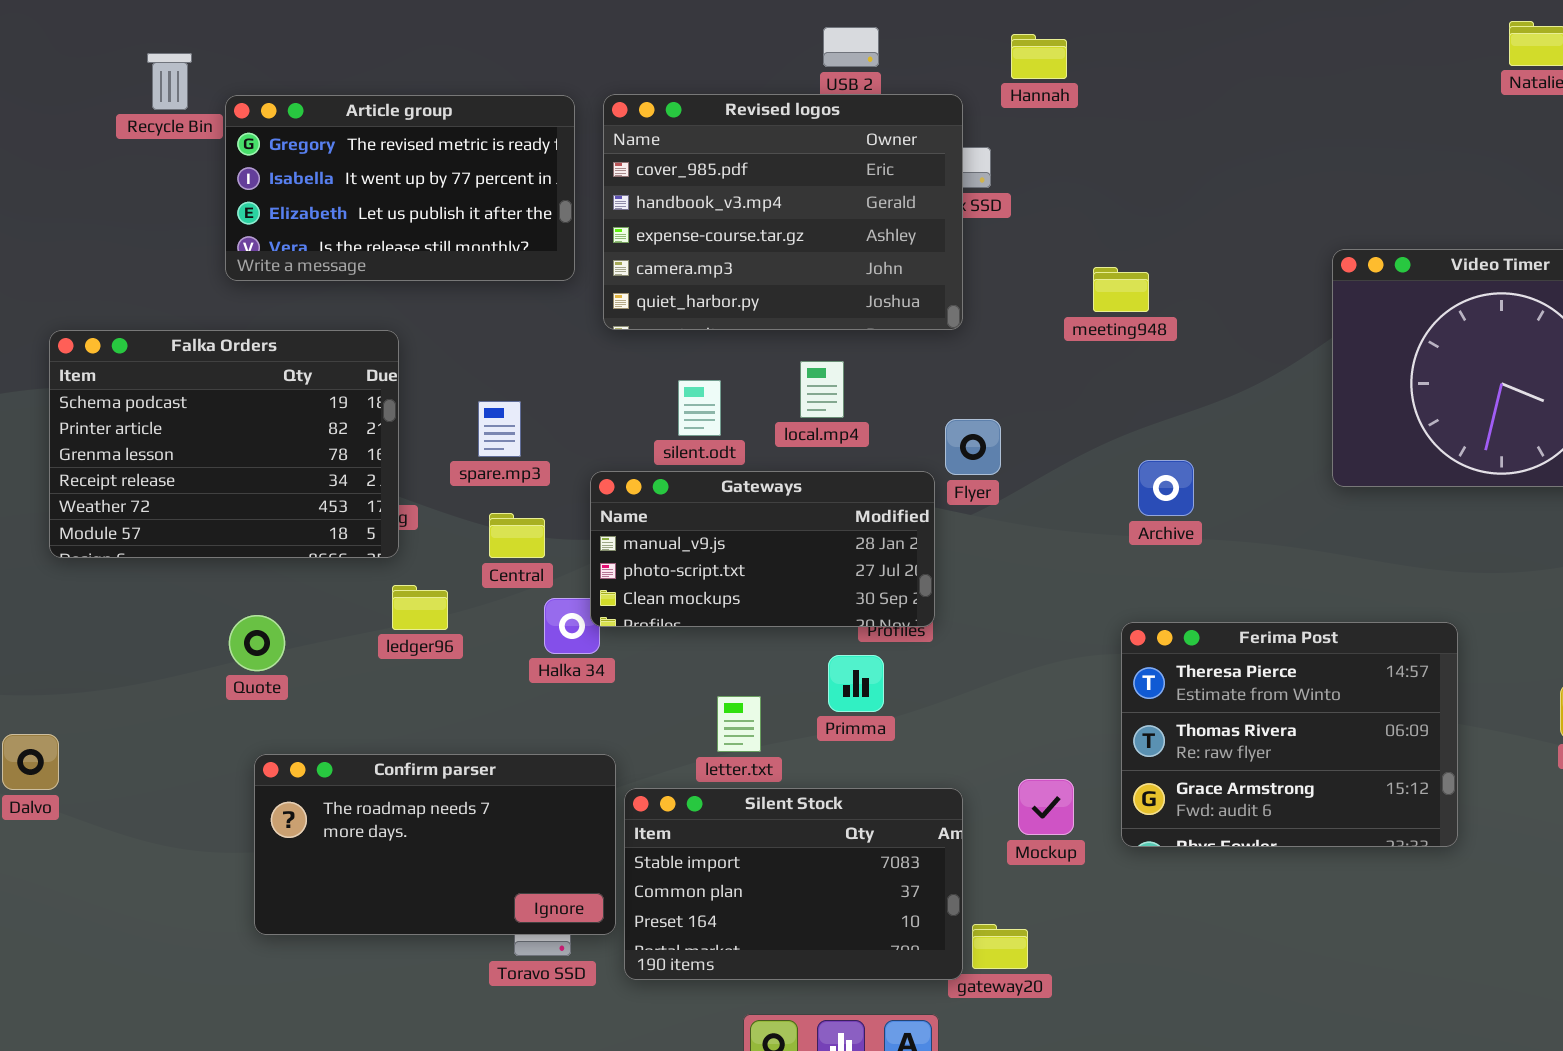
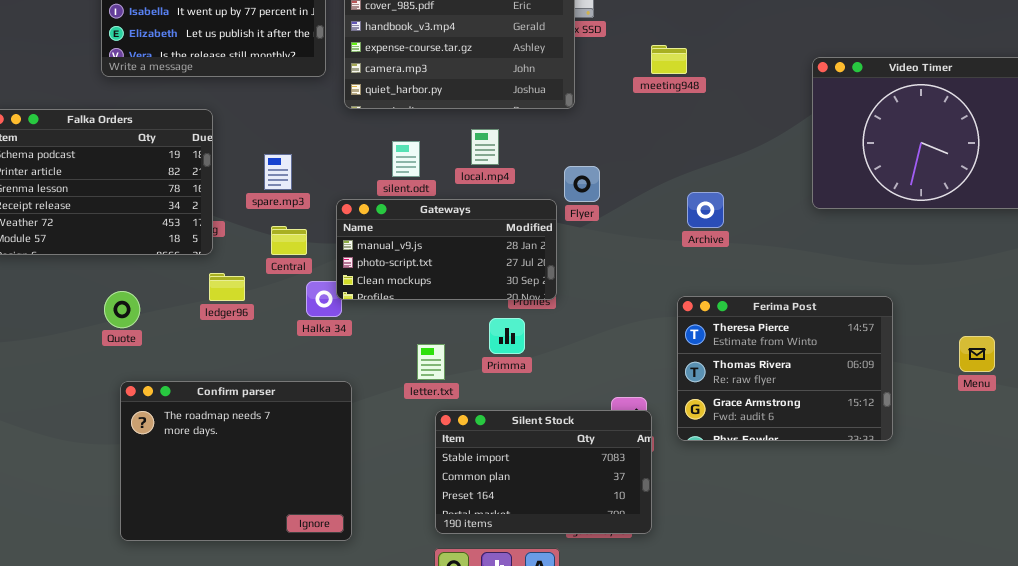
meeting948: [1093,267,1149,312] -> [651,45,687,74], moved
Confirm parser: [254,754,616,935] -> [120,381,352,541], resized
Silent Stock: [624,788,963,980] -> [435,410,652,534], moved

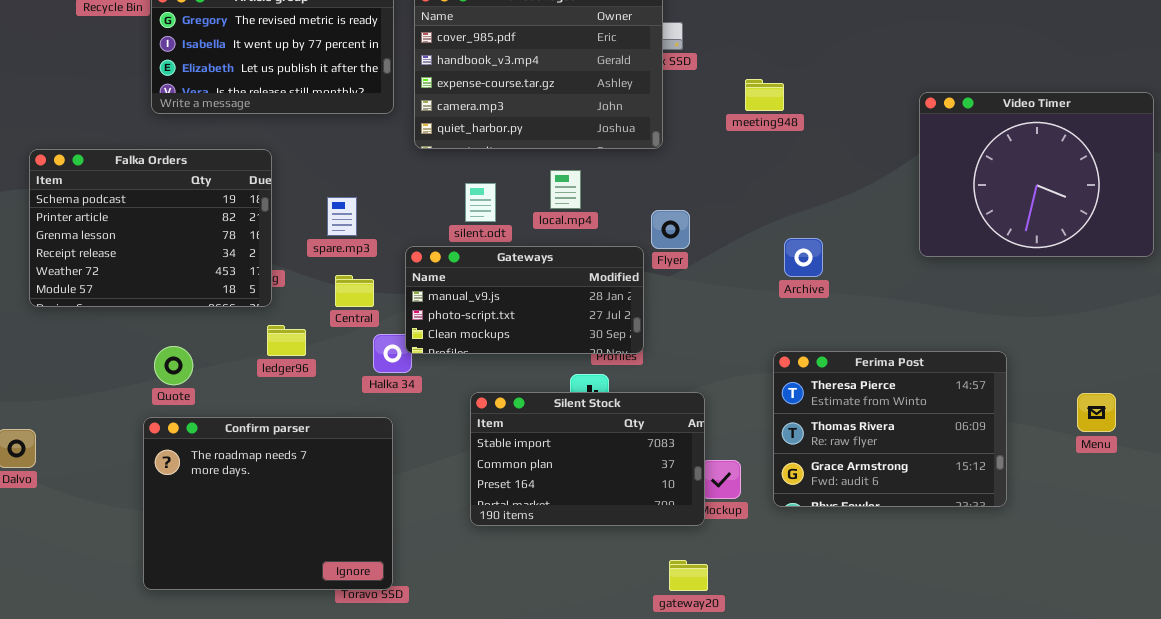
Confirm parser: [120,381,352,541] -> [143,417,393,590], moved
Silent Stock: [435,410,652,534] -> [470,392,705,526], moved

